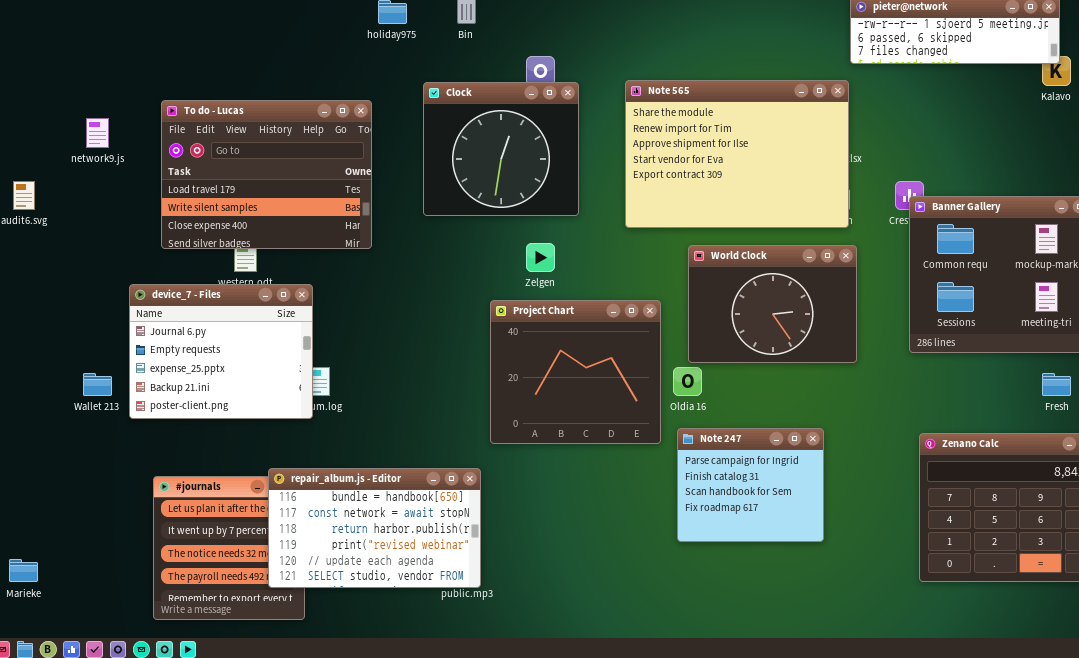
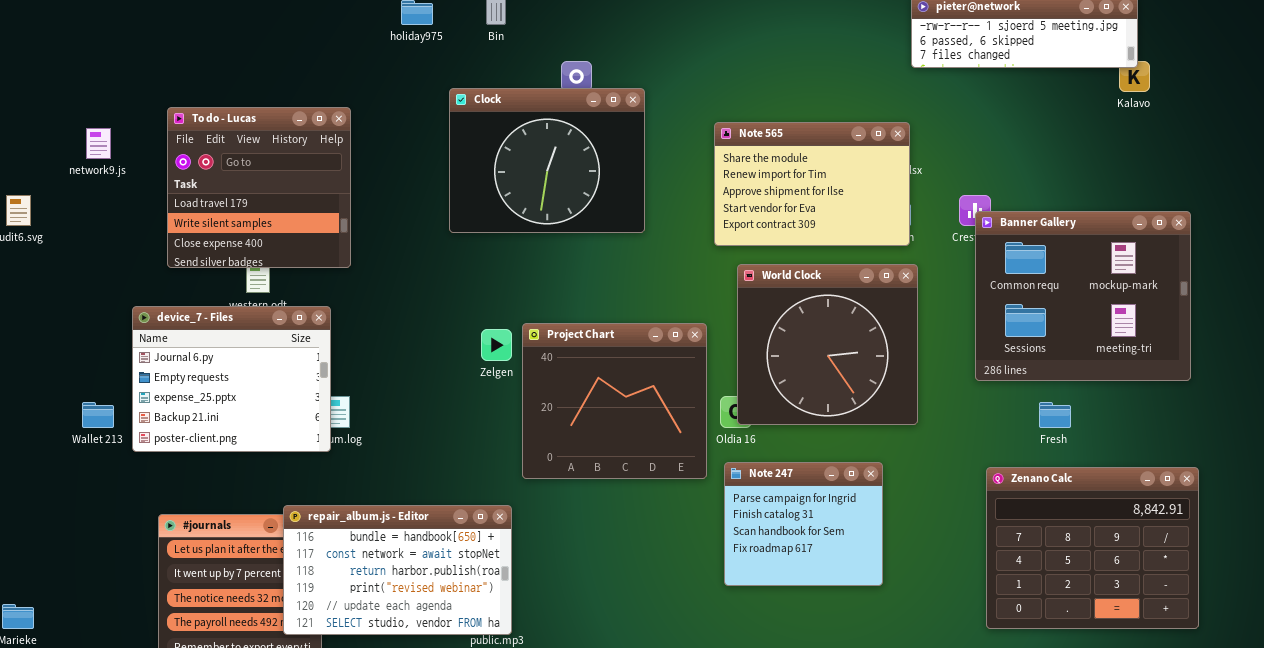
Note 565: [625,80,849,228] -> [714,122,910,246], resized
Clock: [423,82,579,216] -> [449,88,645,233], resized
To do - Lucas: [161,100,372,249] -> [167,107,351,268], resized
Zelgen: [526,243,555,272] -> [481,329,512,361], moved
World Clock: [688,245,857,363] -> [737,264,918,425], resized
Fresh: [1042,373,1071,396] -> [1039,402,1071,428], moved

